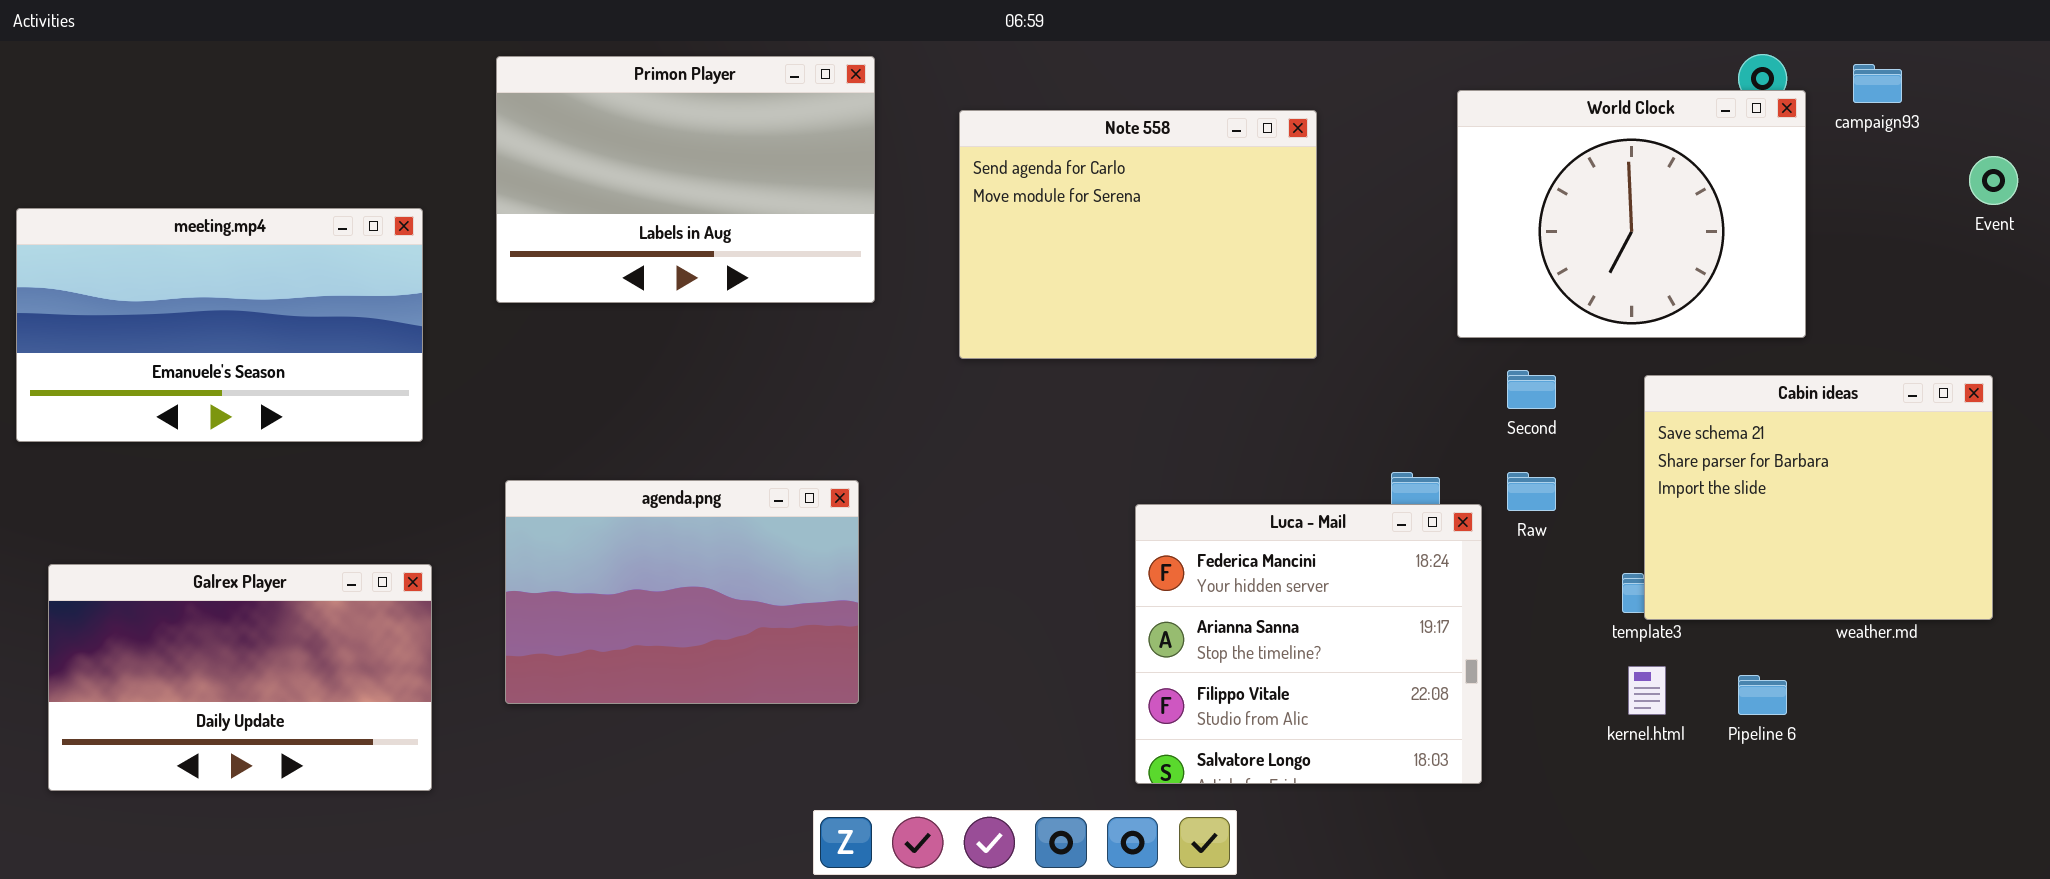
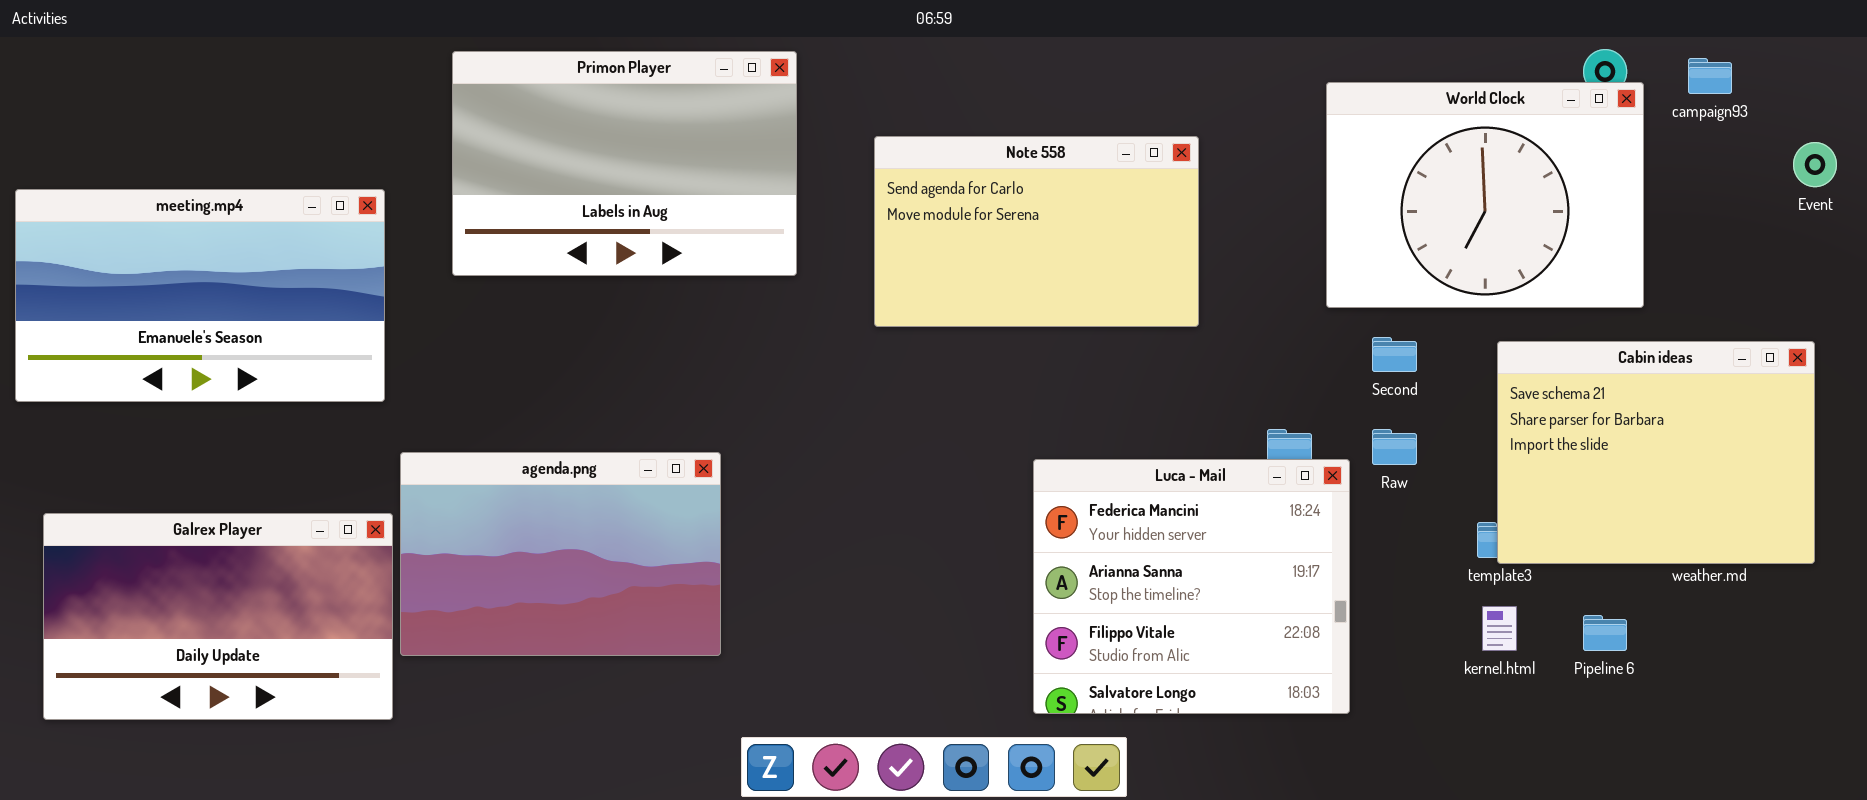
Note 558: [959,110,1317,359] -> [874,136,1199,327], resized
agenda.png: [505,480,859,704] -> [400,452,721,656], moved

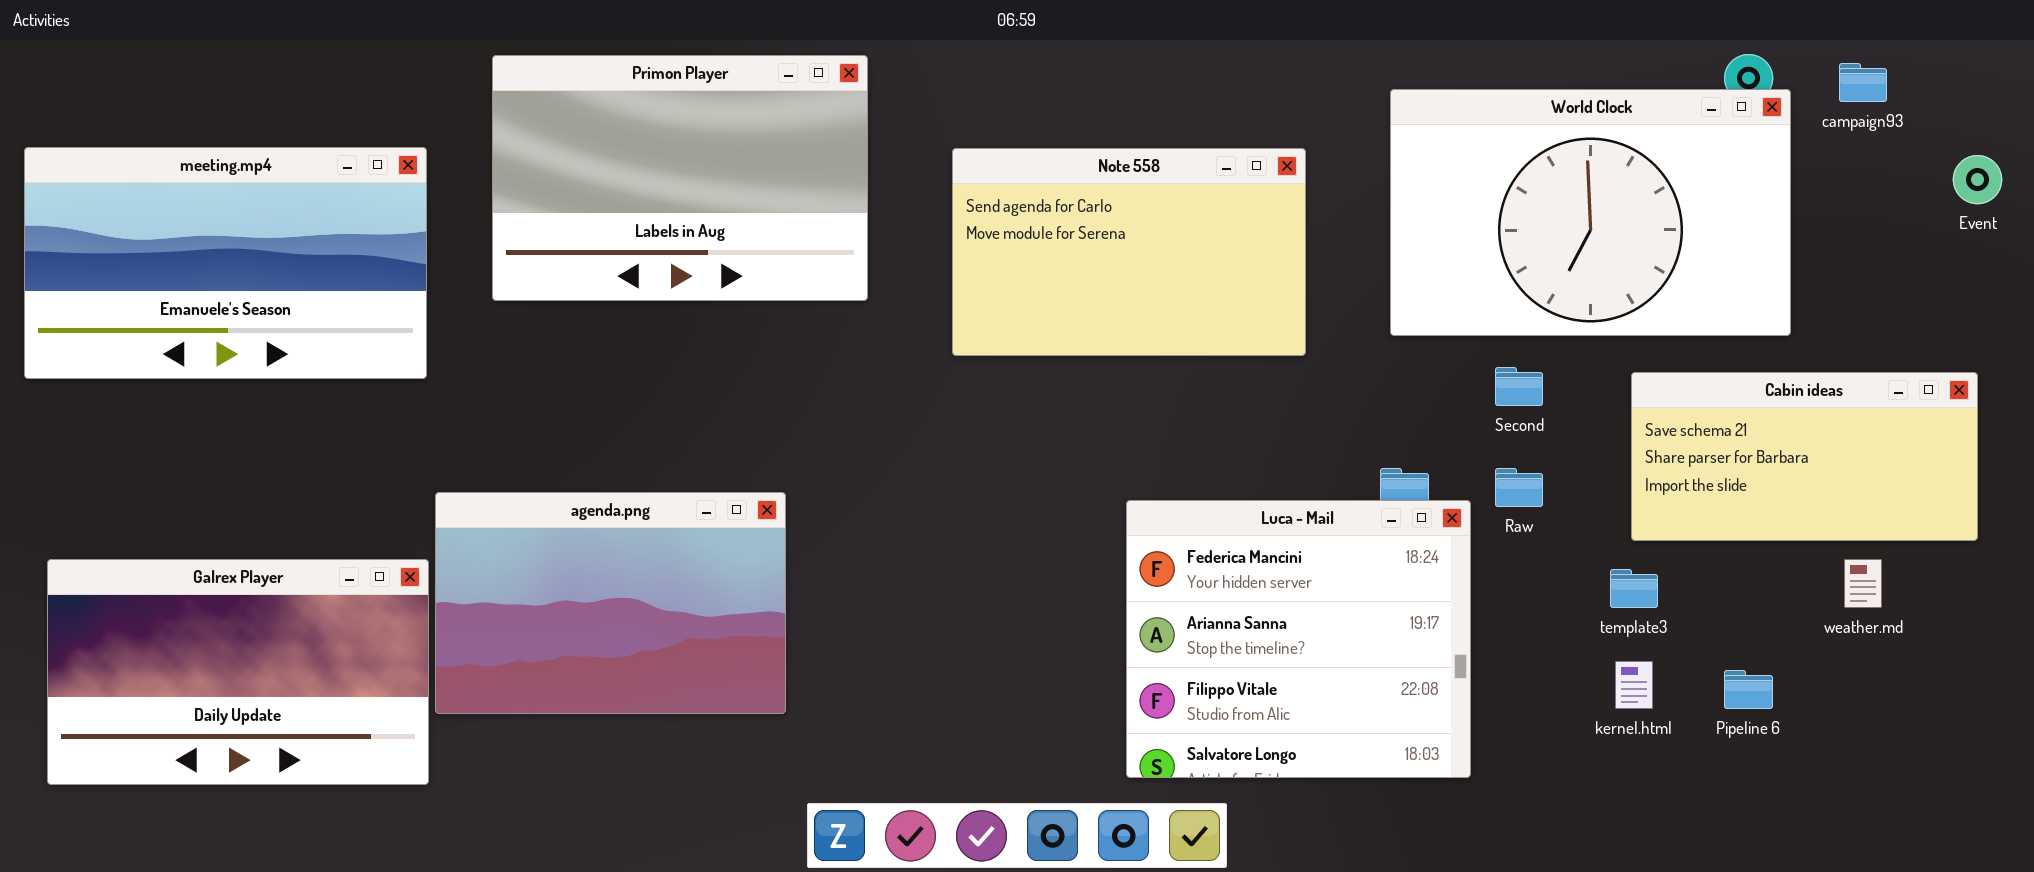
World Clock: [1326,82,1644,308] -> [1390,89,1791,336], resized
meeting.mp4: [15,189,385,402] -> [24,147,427,379], moved
Cabin ideas: [1497,341,1815,564] -> [1631,372,1978,541], resized

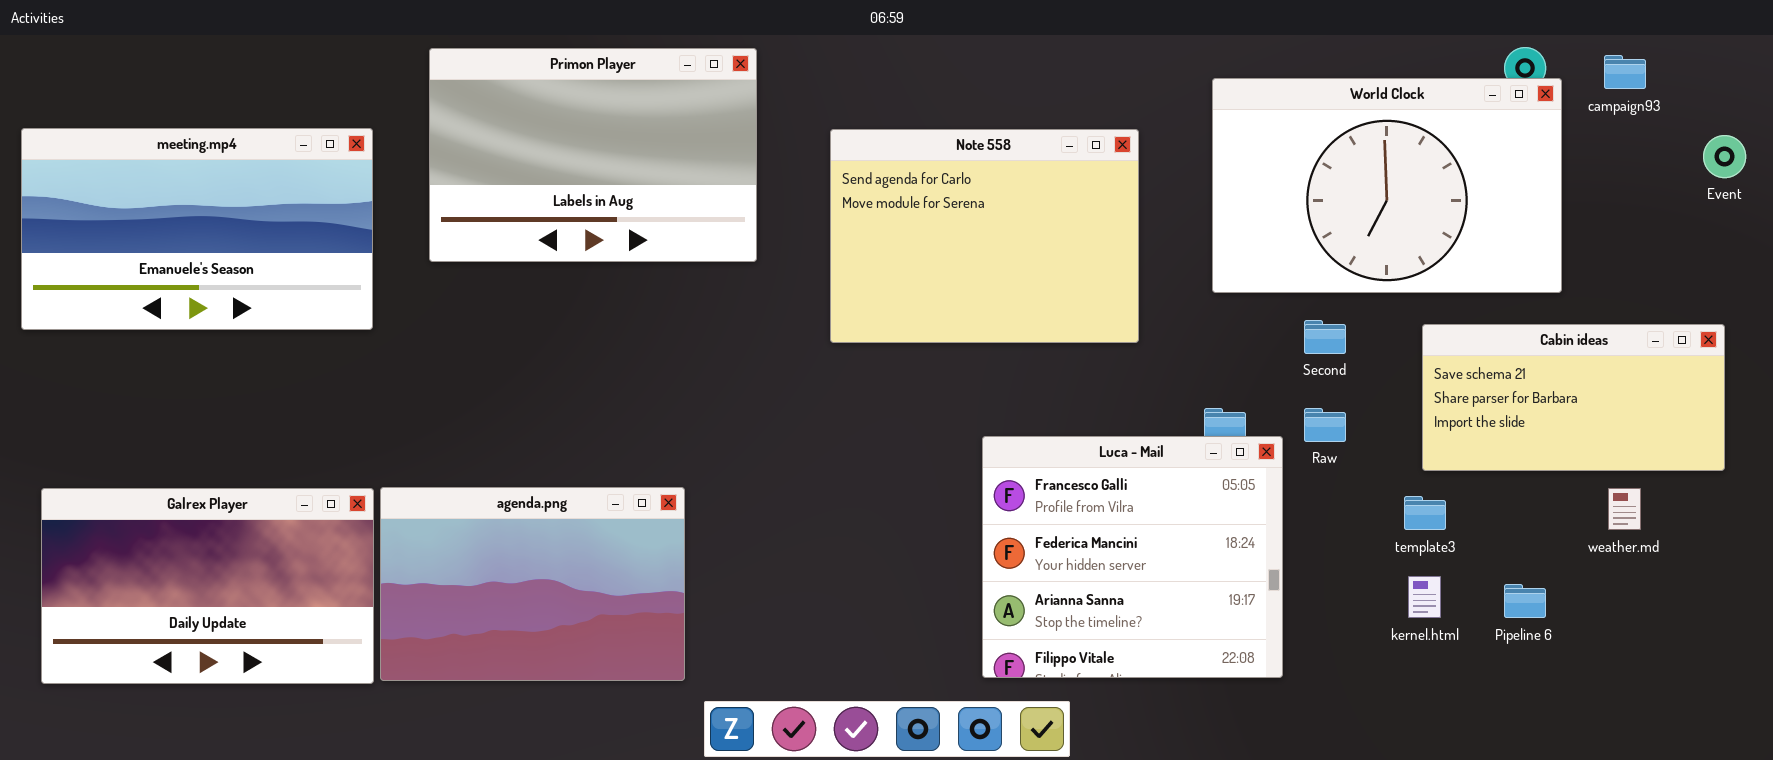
Note 558: [952,148,1306,356] -> [830,129,1139,343], resized
agenda.png: [435,492,786,714] -> [380,487,685,681], moved
Luca - Mail: [1126,500,1471,778] -> [982,436,1283,678], scrolled up 1 row

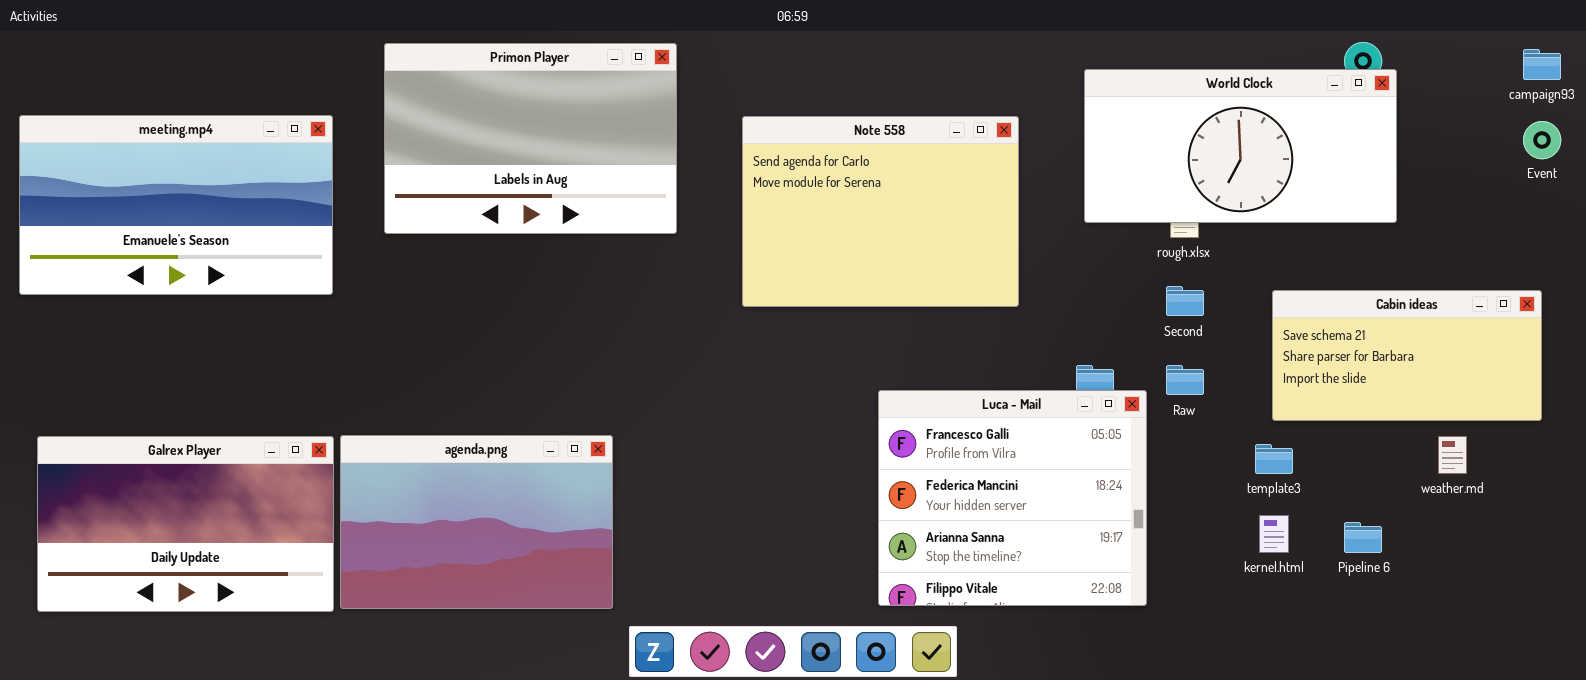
campaign93: [1604,55,1646,89] -> [1523,49,1561,80], moved
World Clock: [1212,78,1562,293] -> [1084,69,1397,223], resized

